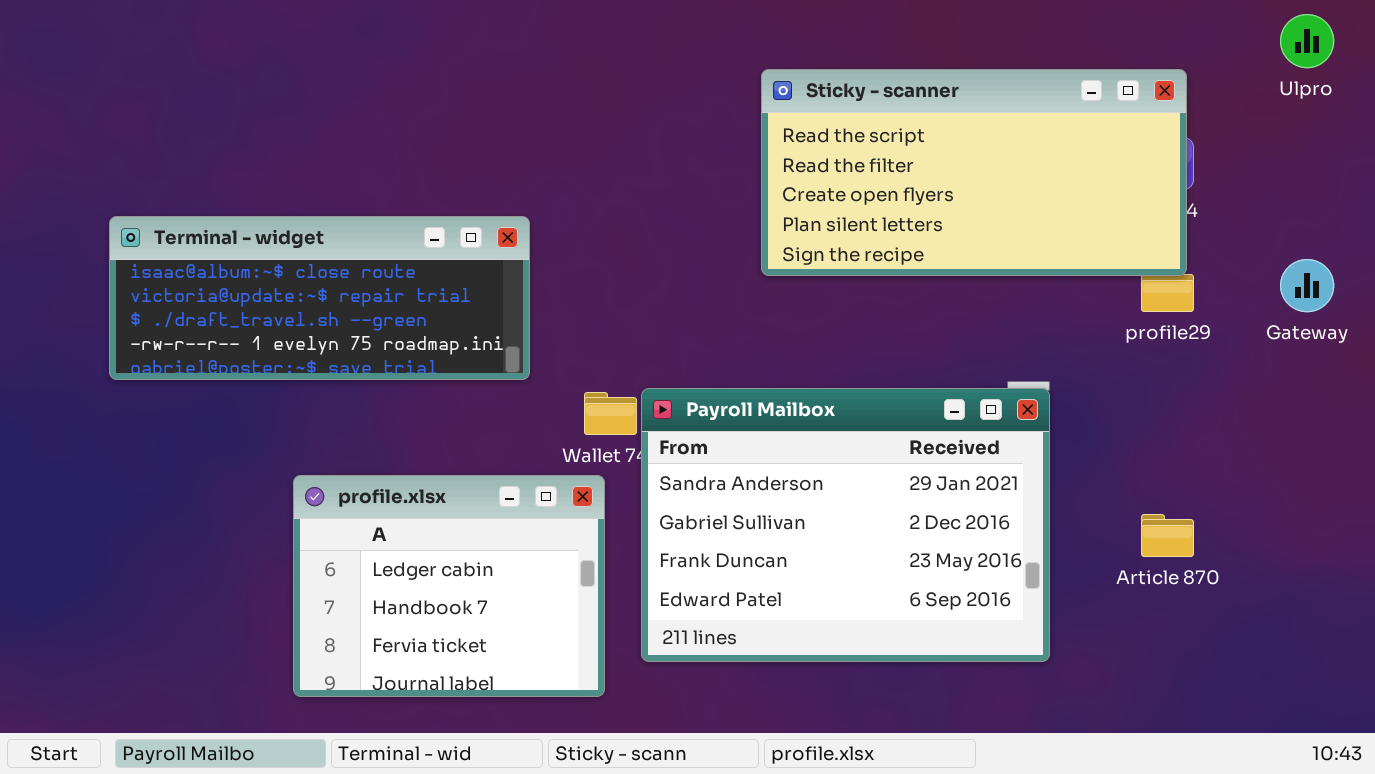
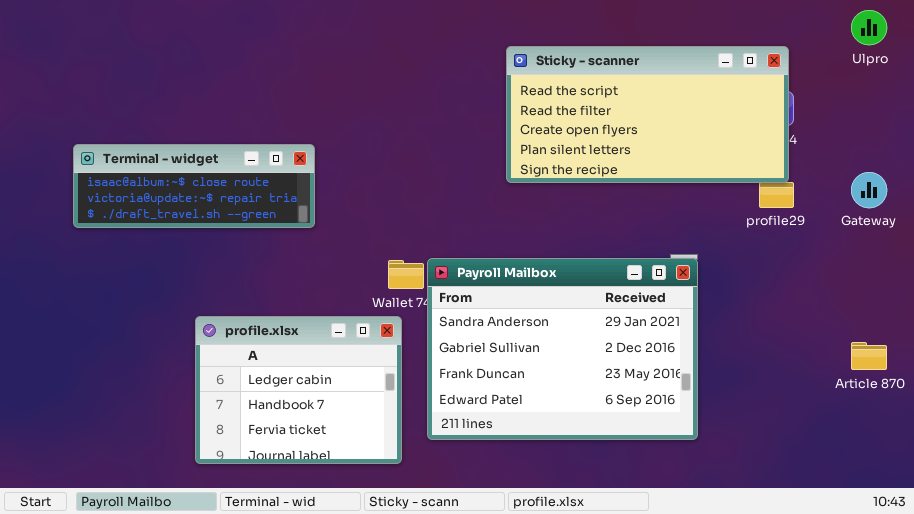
Terminal - widget: [109,216,530,380] -> [73,144,315,228], resized
Article 870: [1141,514,1194,557] -> [851,342,887,370], moved

